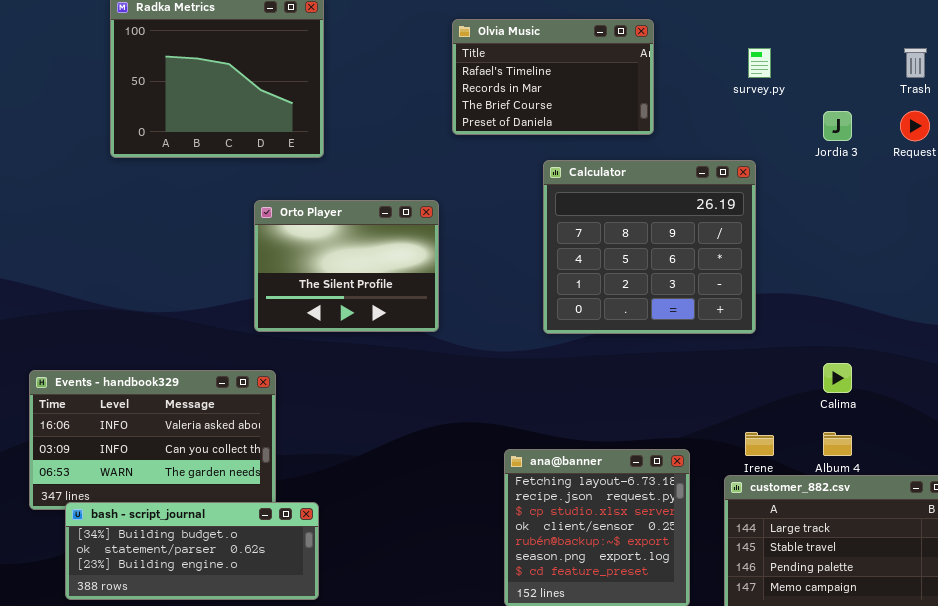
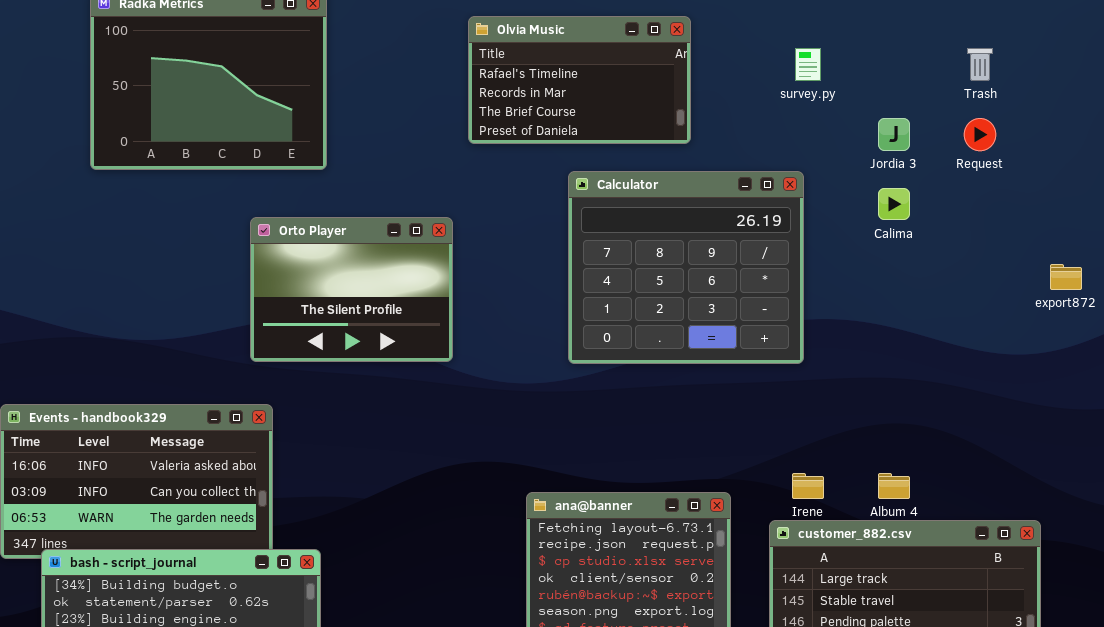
Calima: [823,363,852,393] -> [878,188,910,220], moved

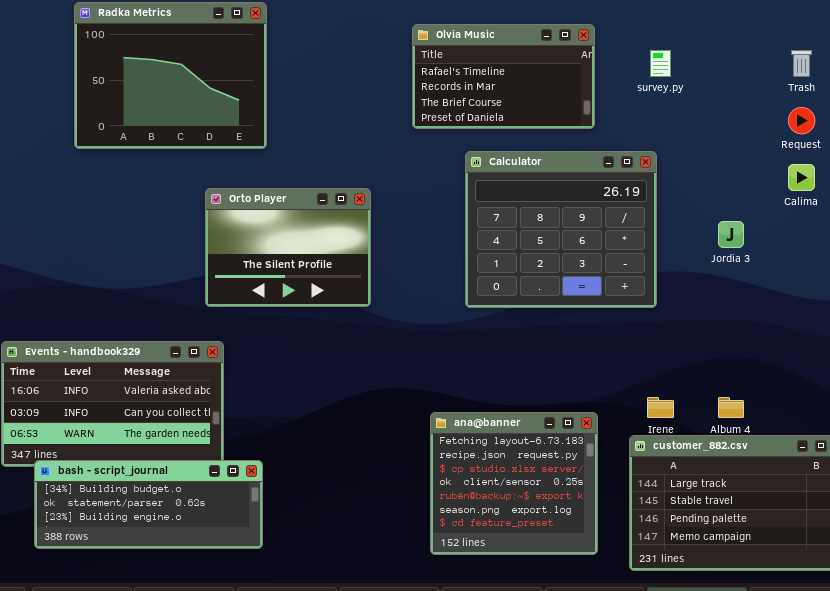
Olvia Music: [468,16,691,144] -> [412,24,595,129], moved
Jordia 3: [878,118,910,151] -> [718,221,744,248], moved
Calima: [878,188,910,220] -> [788,164,815,191], moved

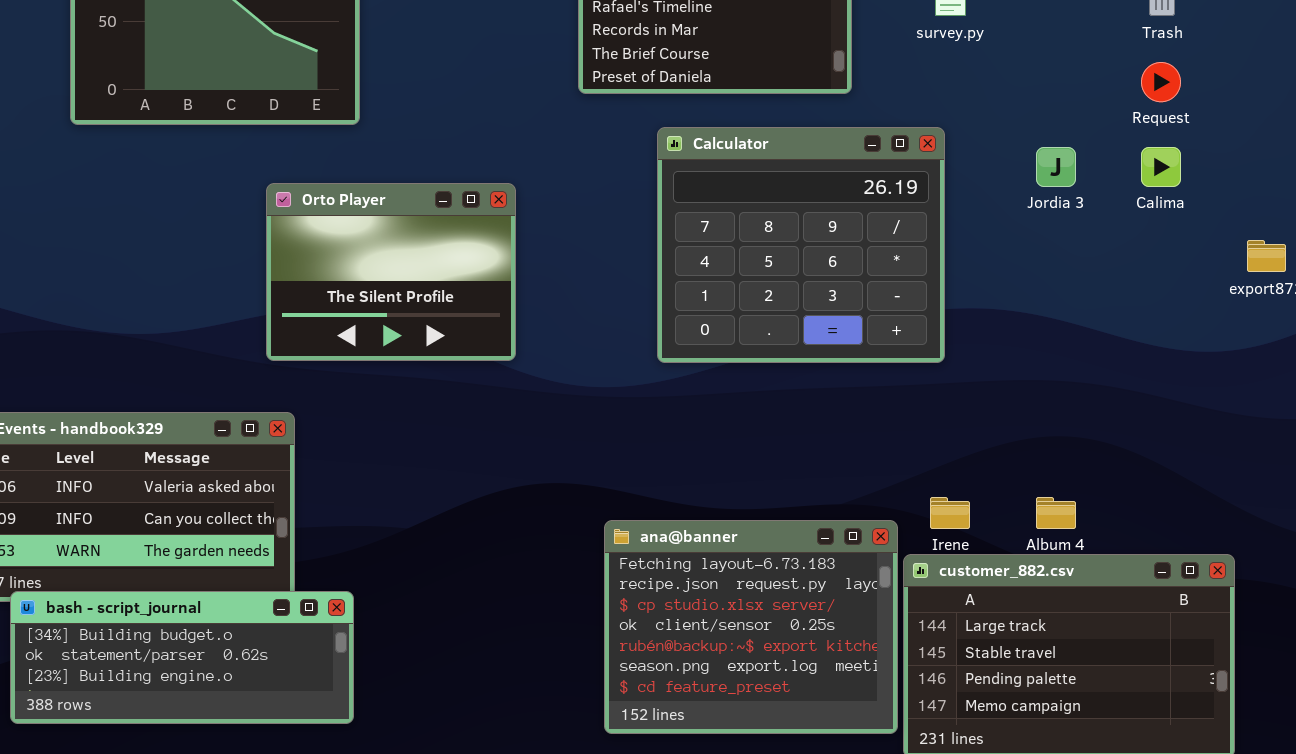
Jordia 3: [718,221,744,248] -> [1036,147,1076,187], moved
ana@banner: [430,412,598,555] -> [604,520,898,734], resized

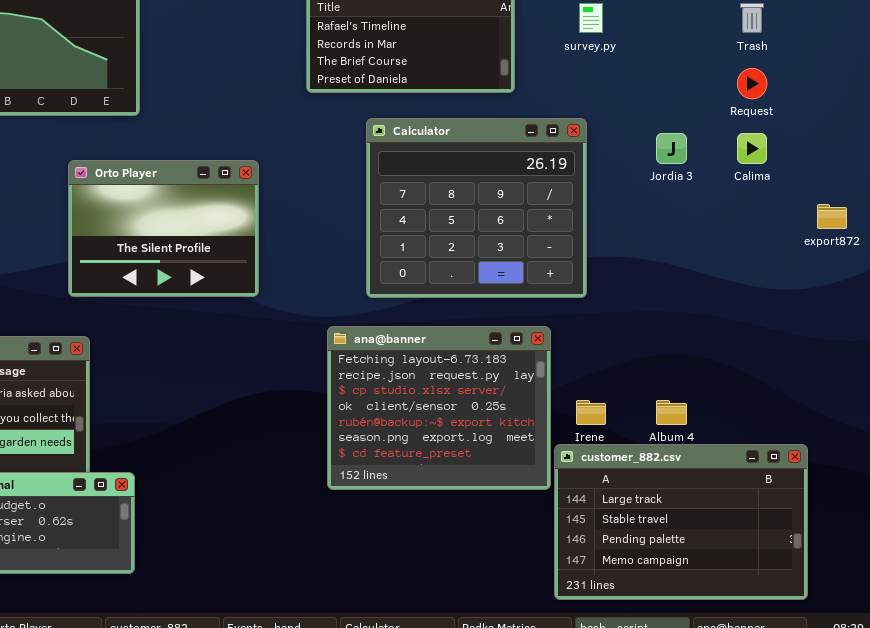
ana@banner: [604,520,898,734] -> [327,326,551,490], moved

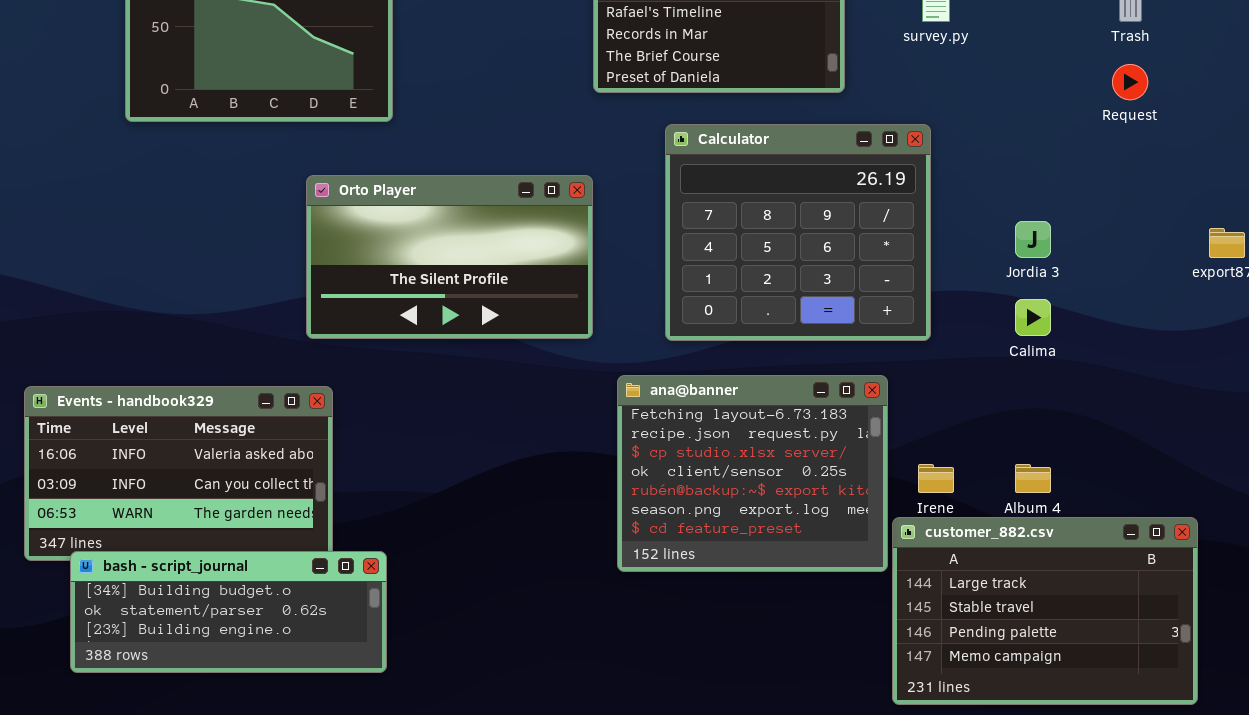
Jordia 3: [656,133,687,164] -> [1015,221,1051,258], moved
Calima: [737,133,767,164] -> [1015,299,1051,336], moved
Orto Player: [68,160,259,297] -> [306,175,593,339], resized

